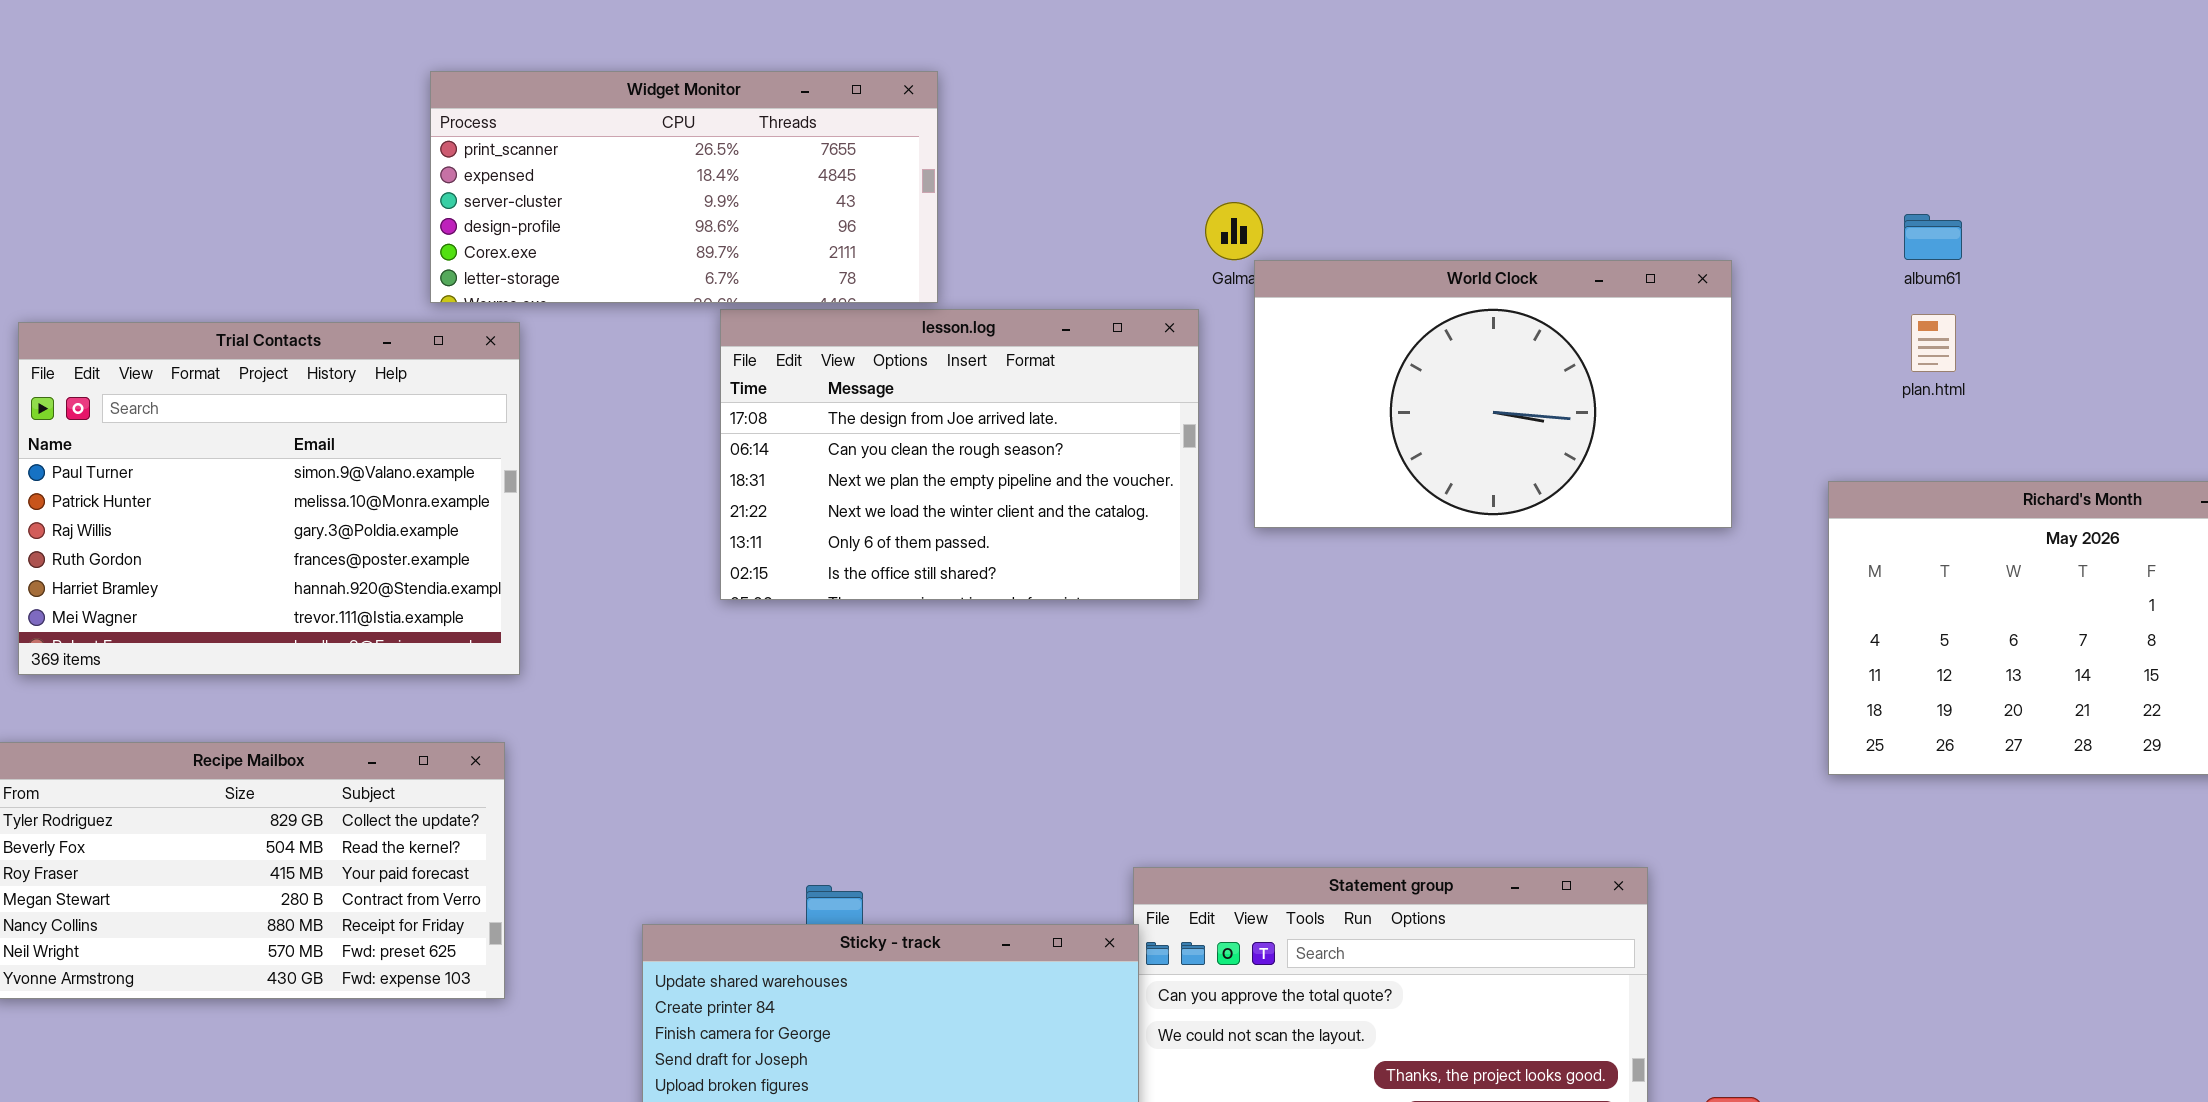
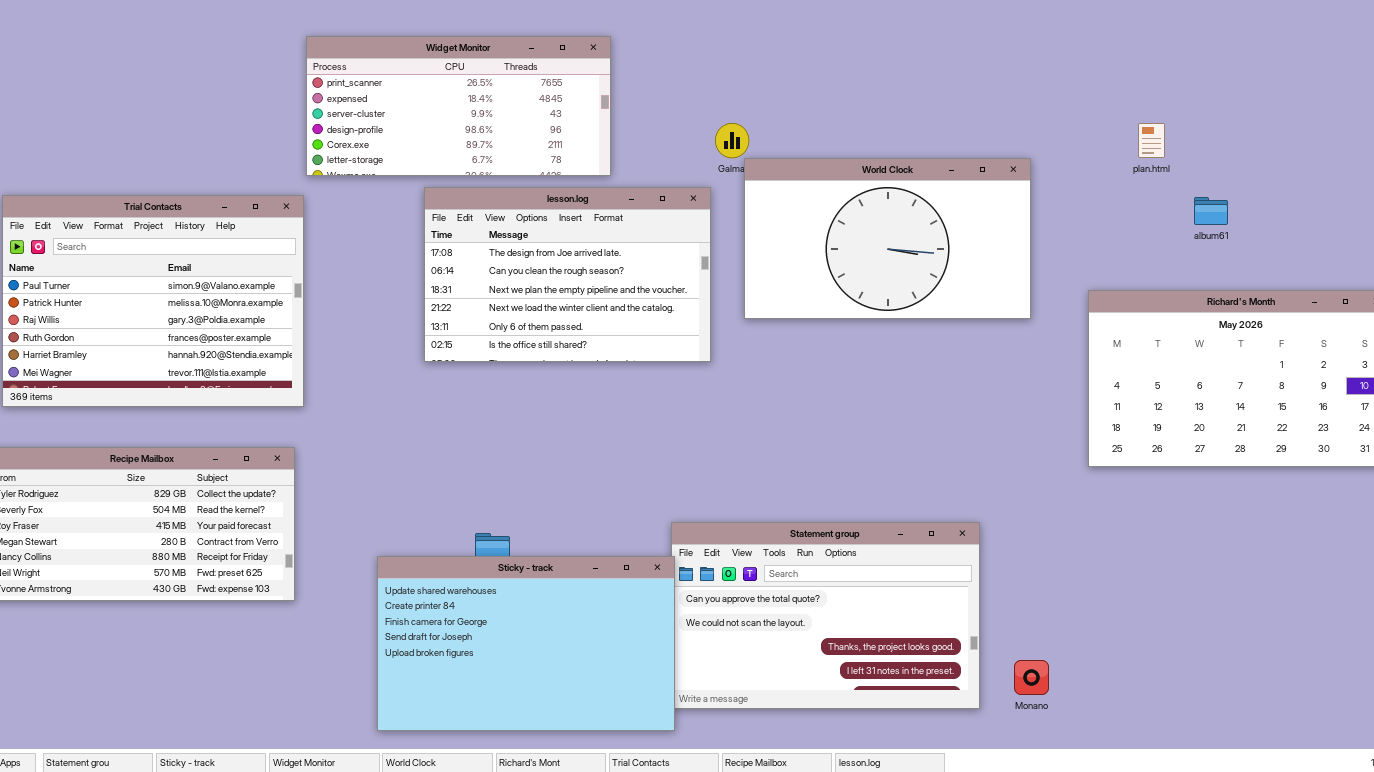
Widget Monitor: [430,71,938,303] -> [306,36,611,176], moved
album61: [1904,214,1962,260] -> [1194,197,1228,225], moved
plan.html: [1911,314,1956,372] -> [1138,123,1165,158], moved

